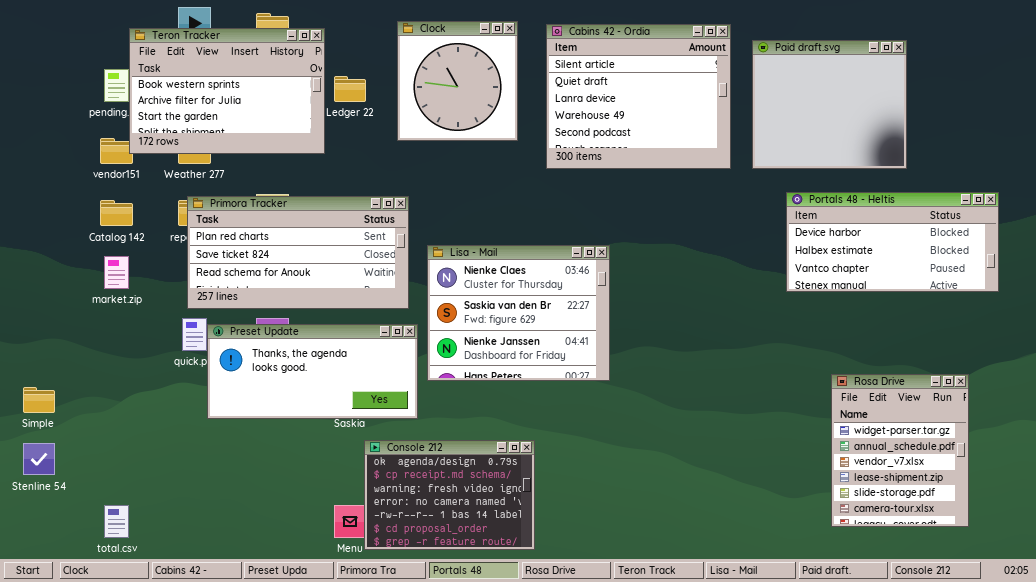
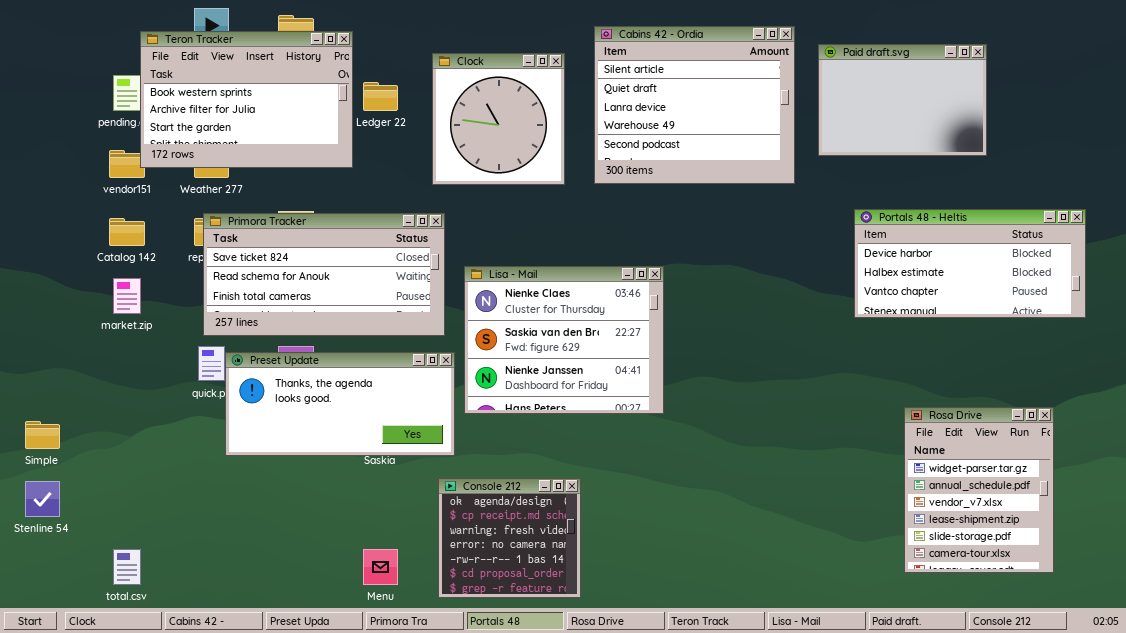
Clock: [397,21,518,141] -> [432,53,565,185], moved
Paid draft.svg: [752,40,907,169] -> [818,44,987,156], resized
Primora Tracker: [187,196,409,309] -> [203,213,445,336], scrolled down 1 row
Console 212: [364,440,535,550] -> [438,478,581,598], resized

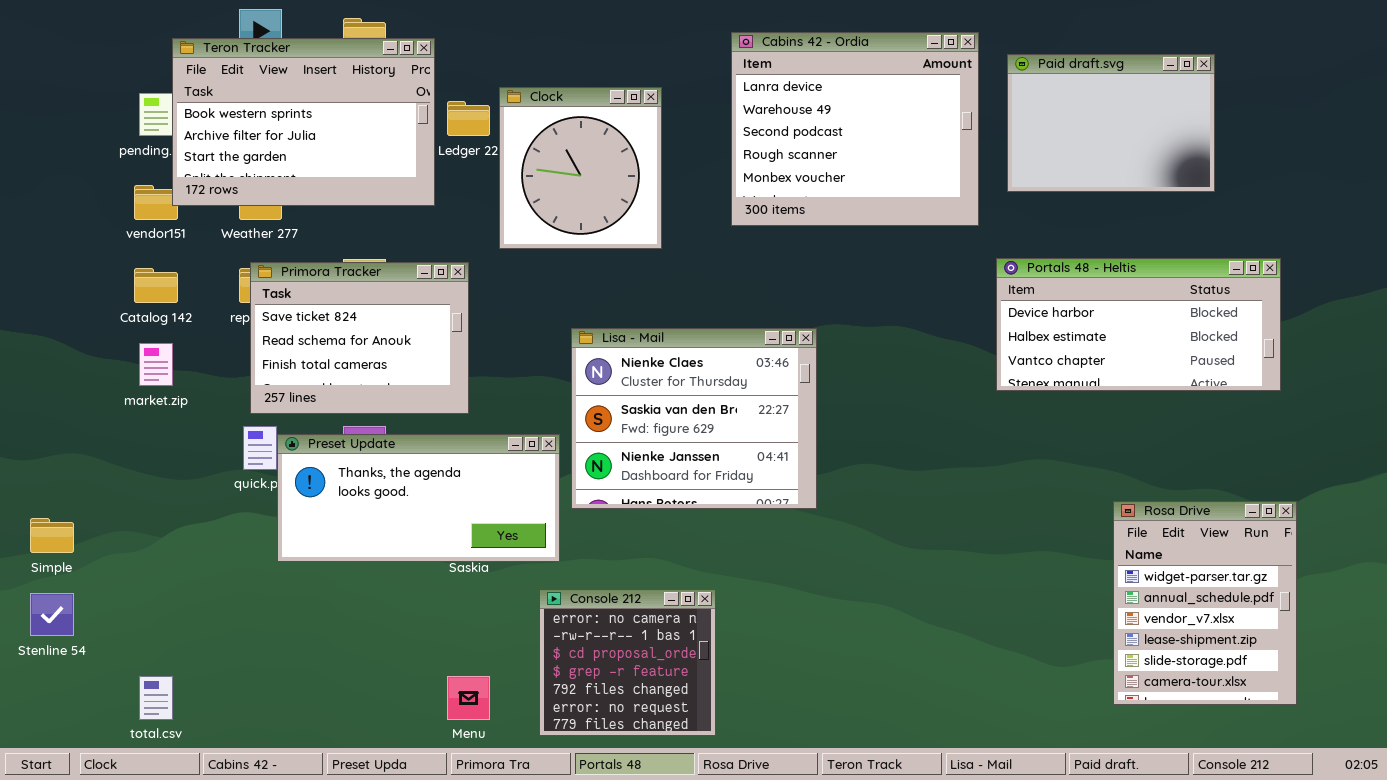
Cabins 42 - Ordia: [594,26,795,184] -> [731,32,979,226], scrolled down 2 rows
Clock: [432,53,565,185] -> [499,87,662,249], moved
Portals 48 - Heltis: [854,209,1086,318] -> [996,258,1281,391], moved
Primora Tracker: [203,213,445,336] -> [250,262,469,414], resized
Console 212: [438,478,581,598] -> [539,589,716,736], scrolled down 3 rows

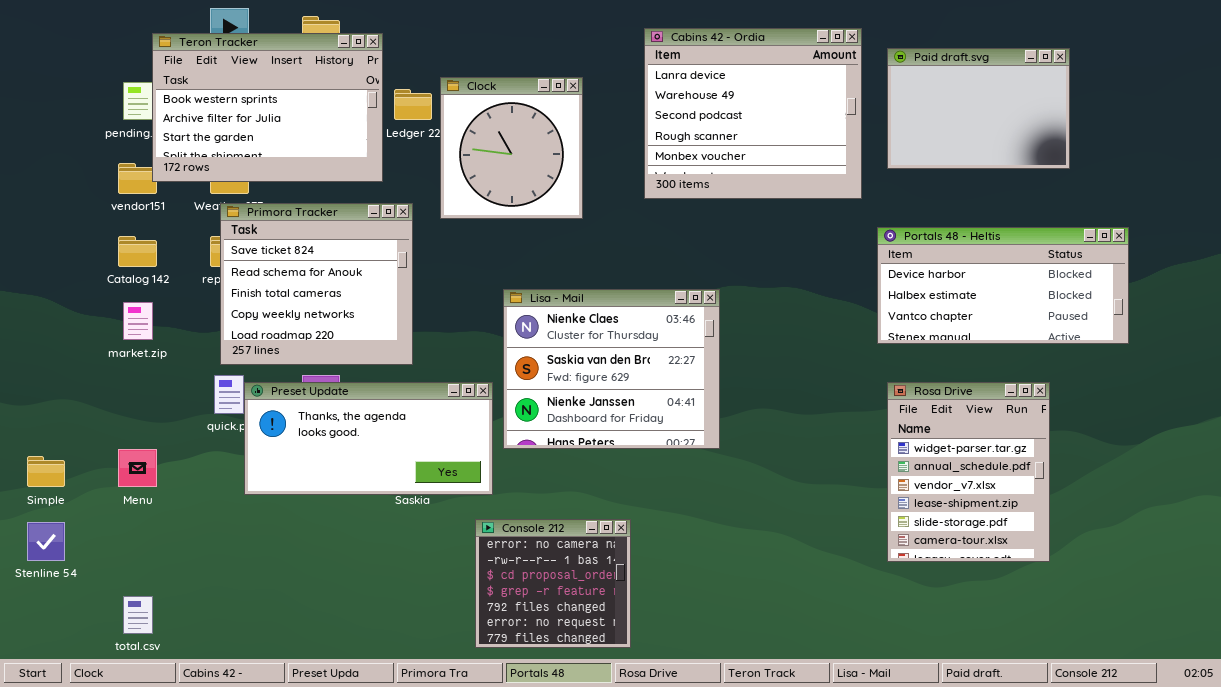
Primora Tracker: [250,262,469,414] -> [220,203,413,365], resized
Rosa Drive: [1113,501,1297,705] -> [887,382,1050,562], moved
Menu: [447,676,490,720] -> [118,449,157,487], moved

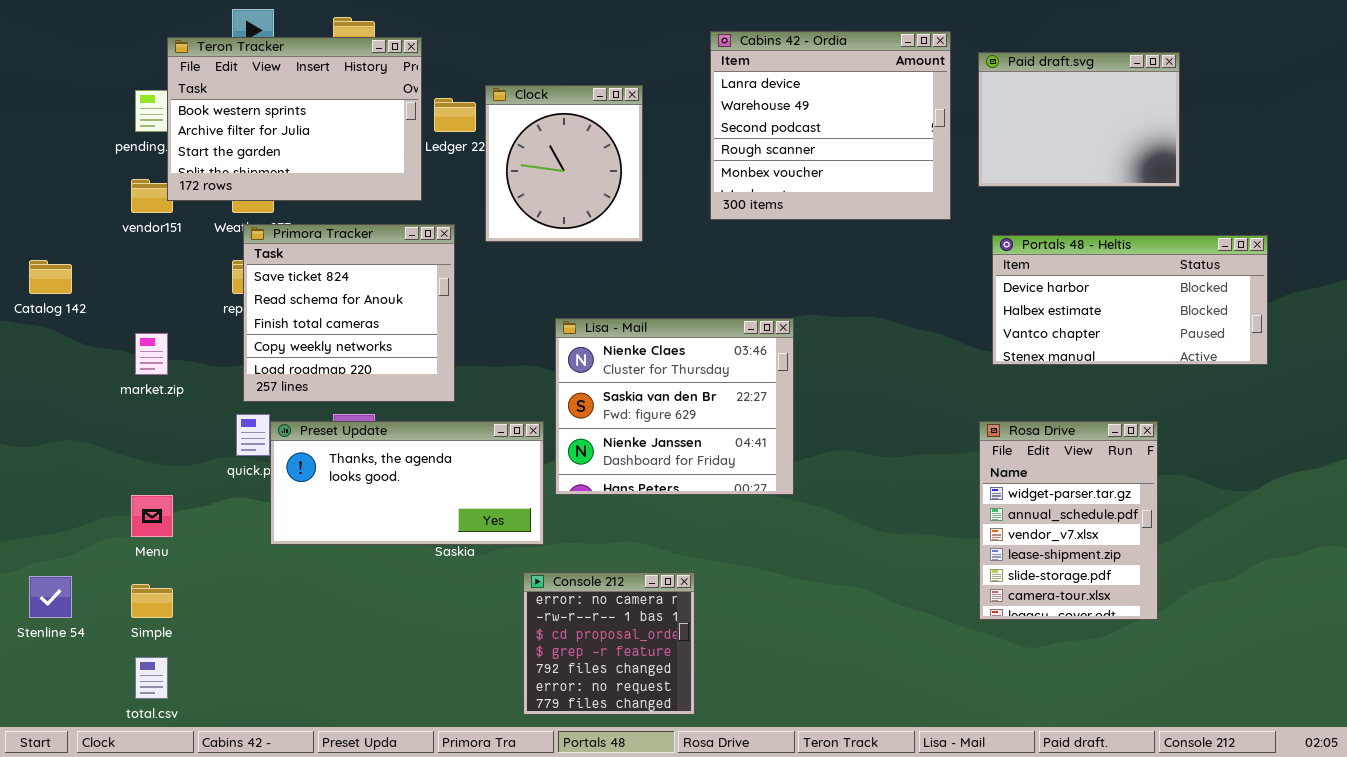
Portals 48 - Heltis: [877,227,1129,344] -> [992,235,1268,365], moved
Catalog 142: [118,236,157,267] -> [29,260,72,294], moved
Simple: [27,456,65,487] -> [131,584,173,618], moved

